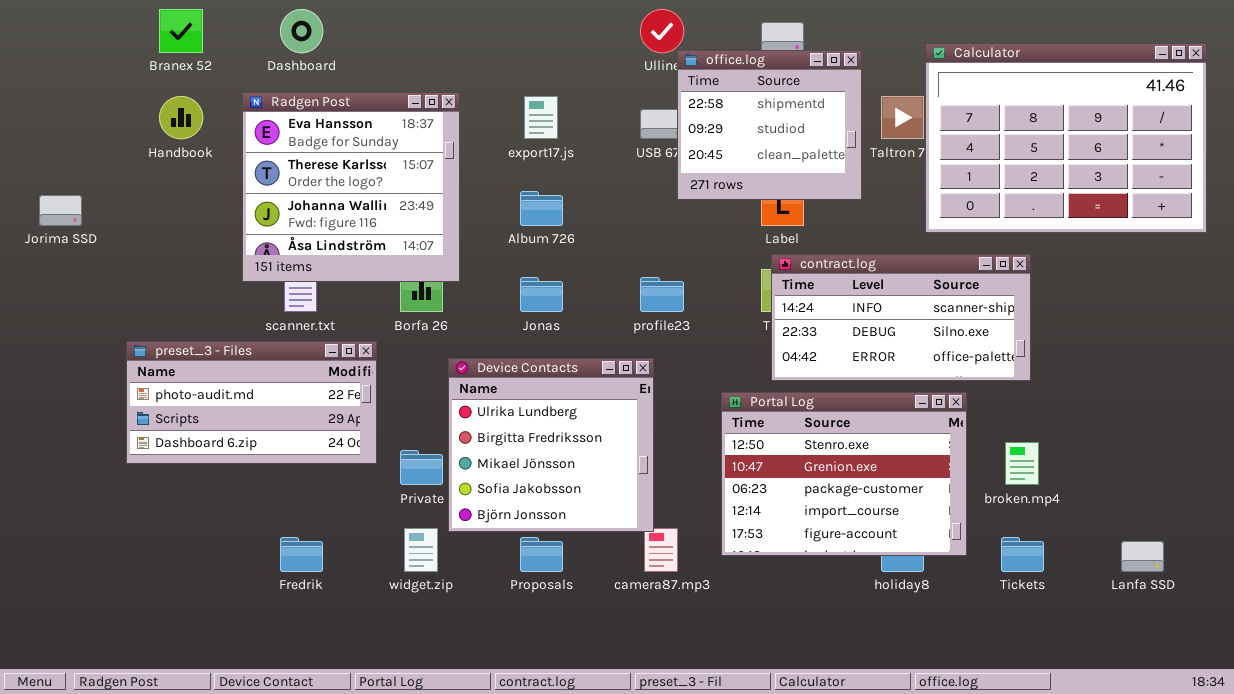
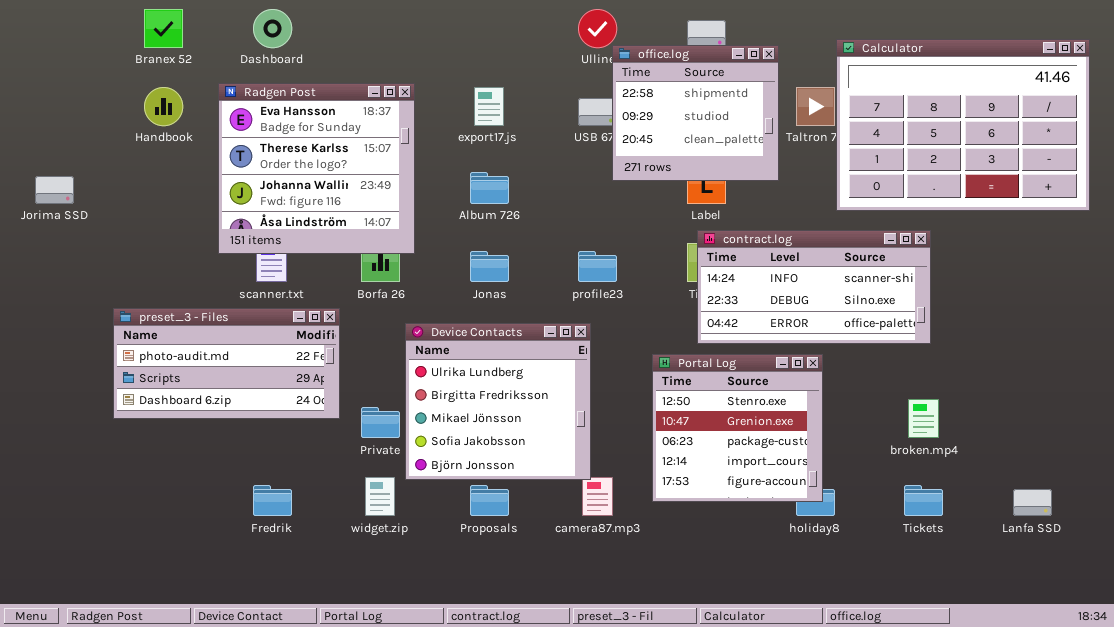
Portal Log: [721,392,967,556] -> [652,354,823,502], resized

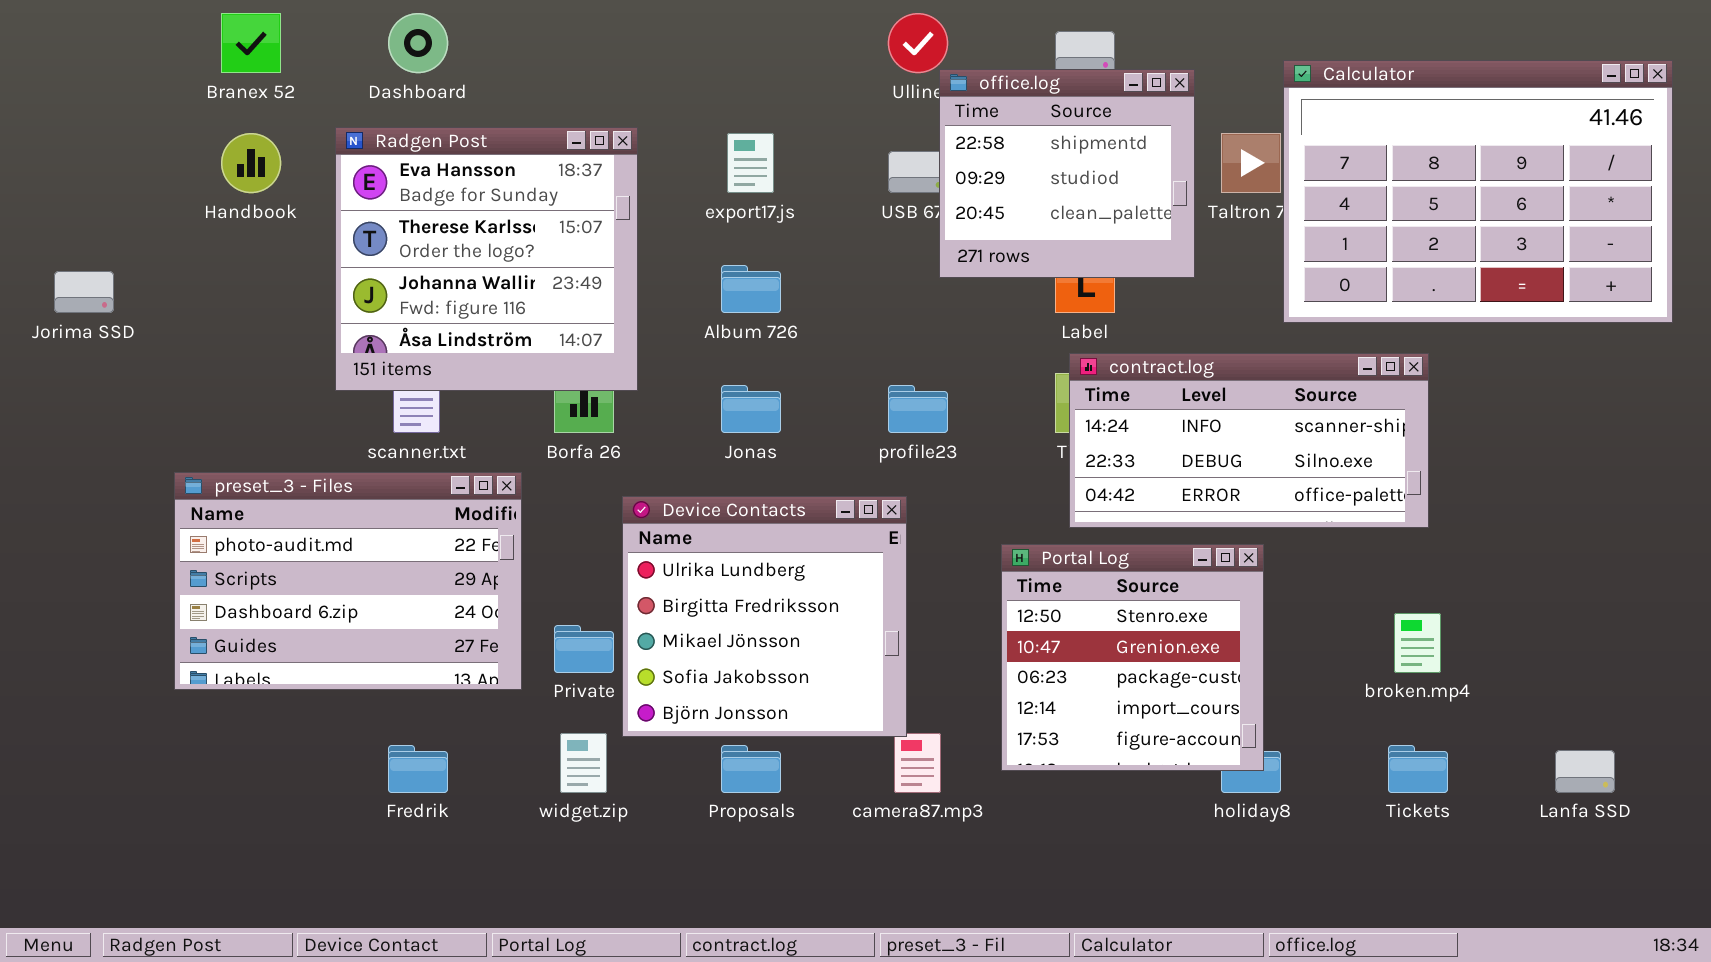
preset_3 - Files: [113,308,340,419] -> [174,472,522,690], resized

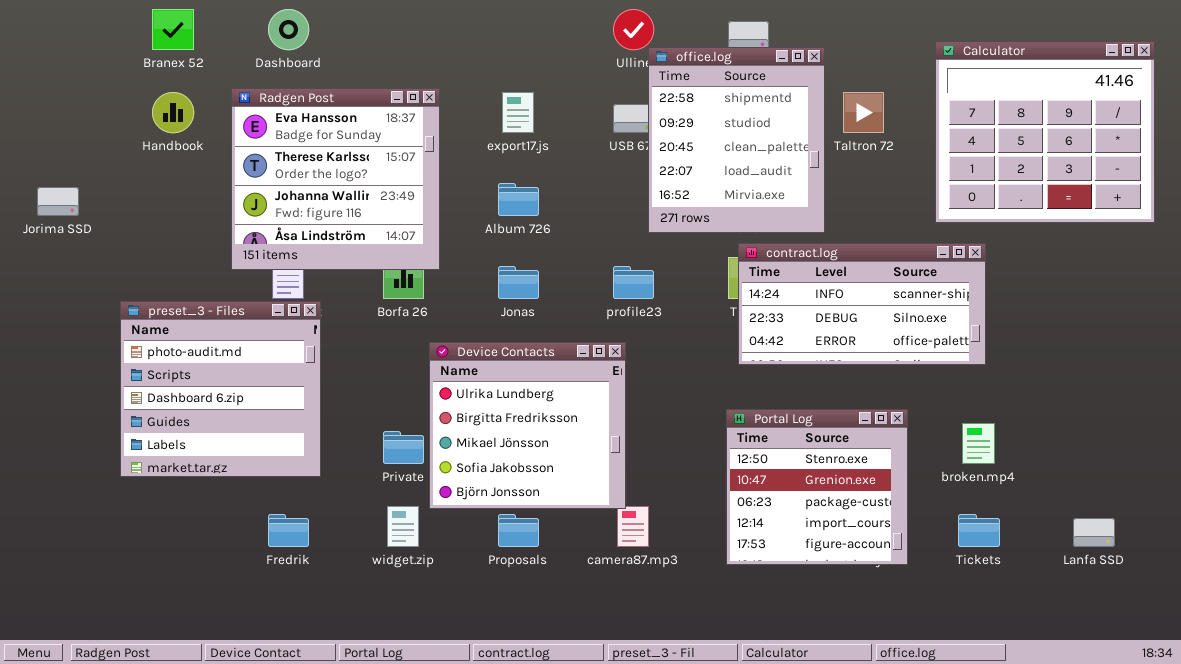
Calculator: [1283,60,1673,323] -> [935,41,1155,223], resized
office.log: [939,69,1195,278] -> [648,47,825,233], resized
preset_3 - Files: [174,472,522,690] -> [120,301,321,477], resized
Portal Log: [1001,544,1264,771] -> [726,409,908,565], moved

